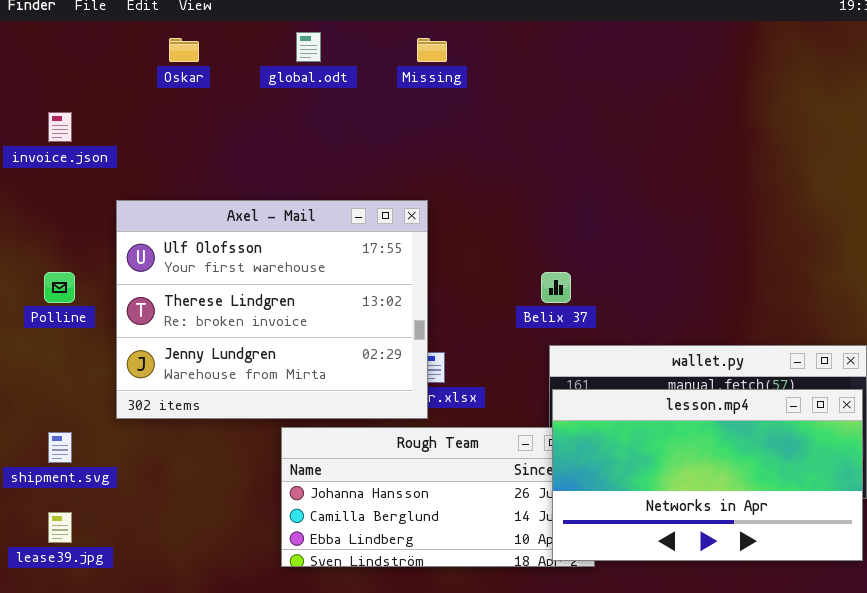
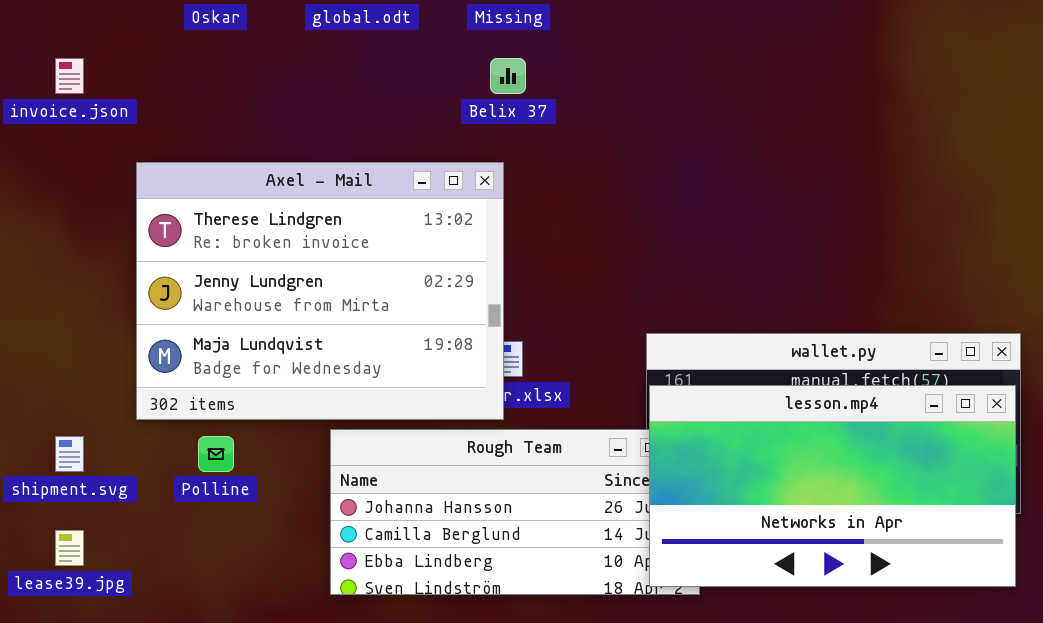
Axel - Mail: [116,200,428,419] -> [136,162,504,420], scrolled down 1 row
Polline: [44,272,75,303] -> [198,436,234,472], moved
Belix 37: [541,272,571,303] -> [490,58,526,94], moved

